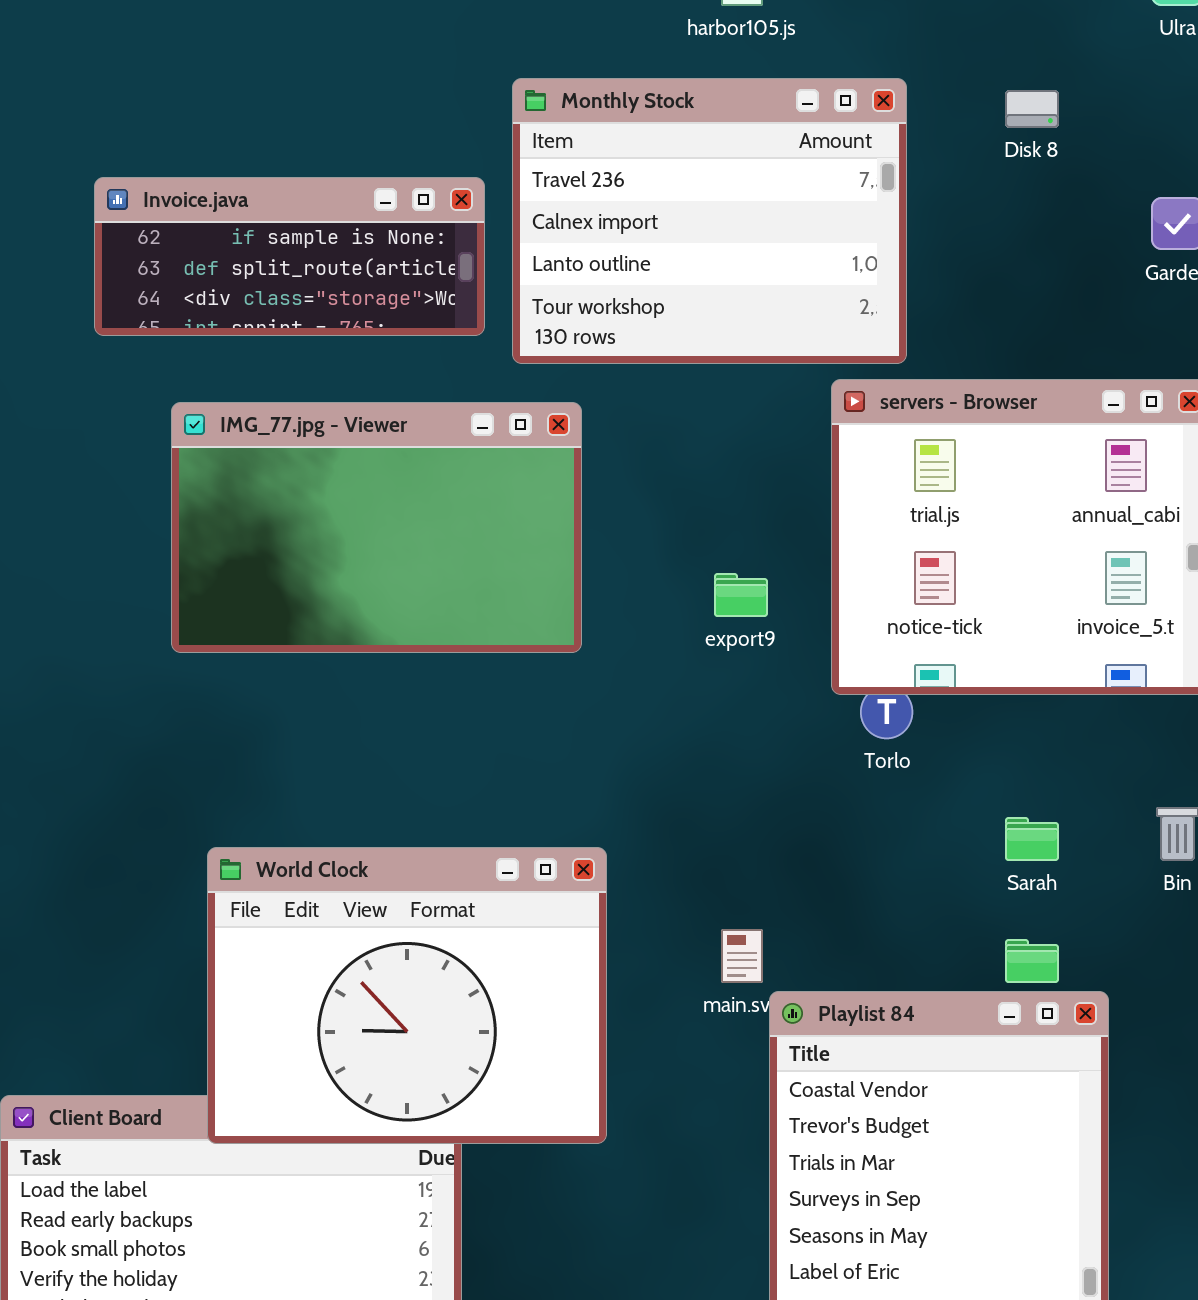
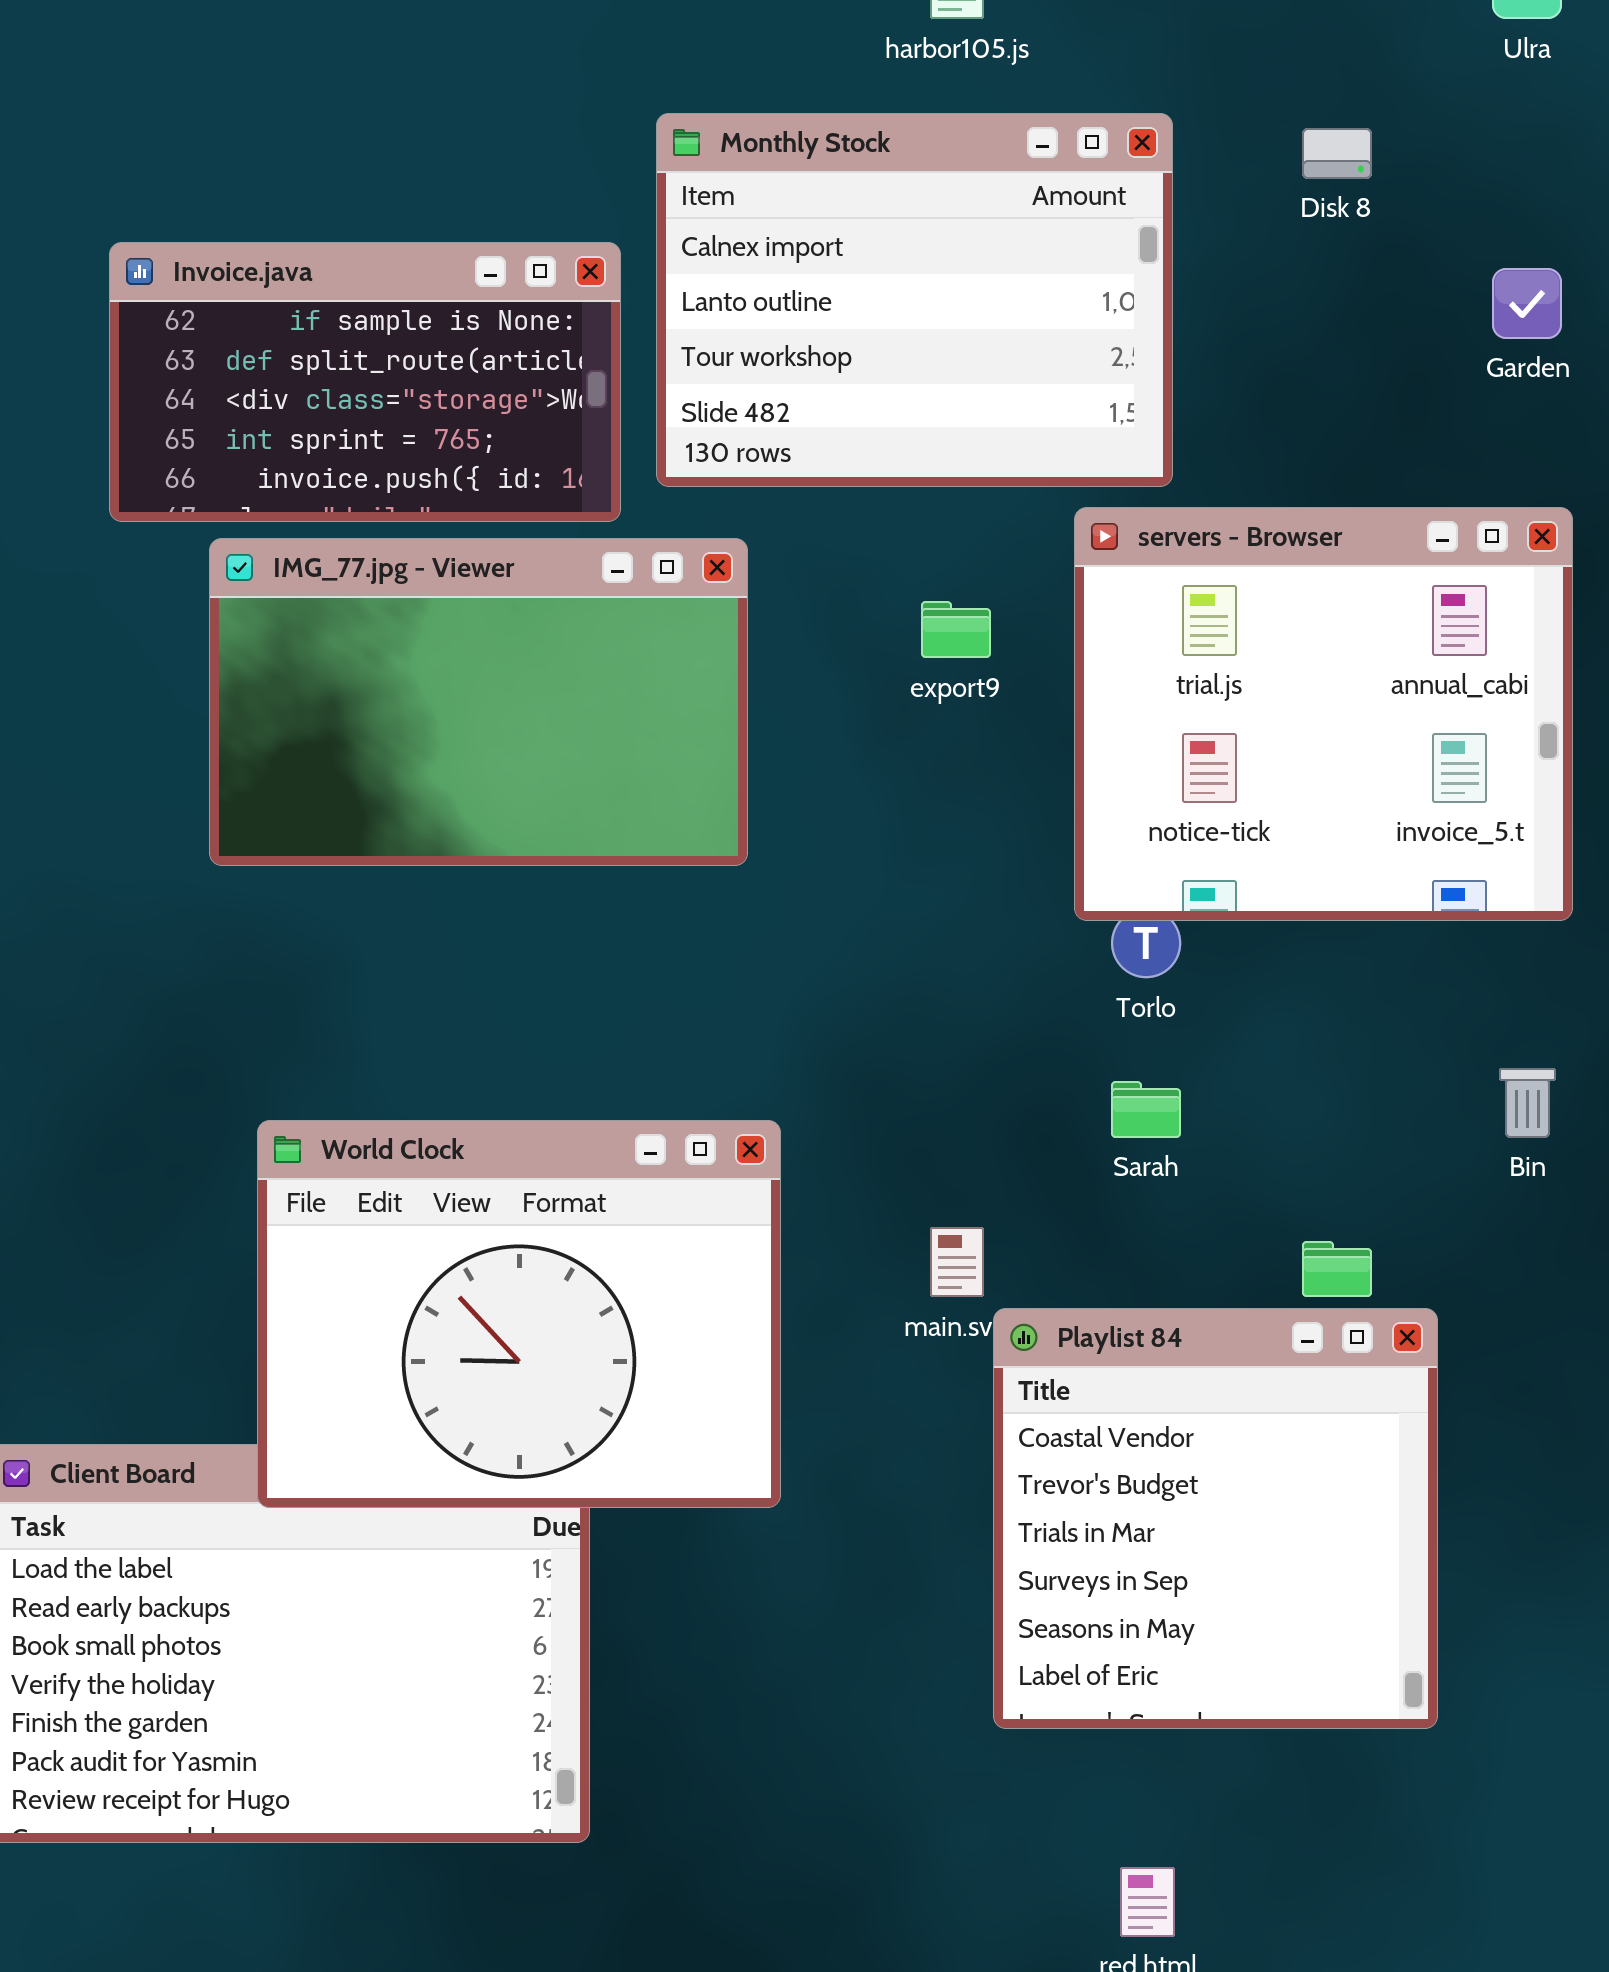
Monthly Stock: [512,78,907,364] -> [656,113,1173,487], scrolled down 1 row
Invoice.java: [94,177,485,336] -> [109,242,621,522], resized
export9: [714,573,768,617] -> [921,601,991,658], moved
Sarah: [1005,817,1059,861] -> [1111,1081,1181,1138], moved

